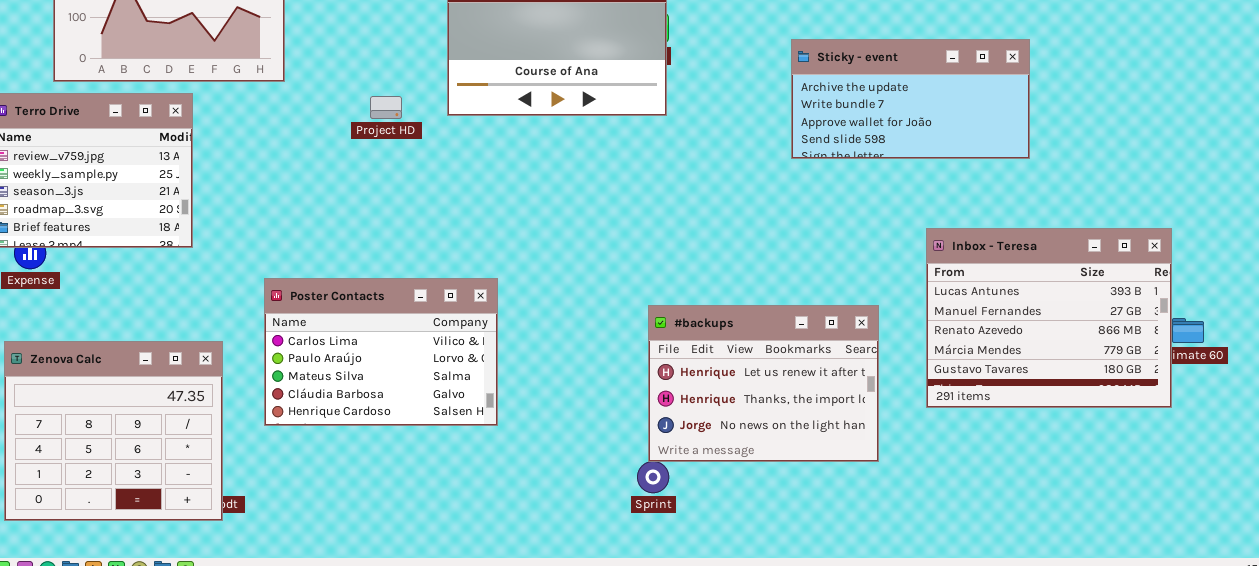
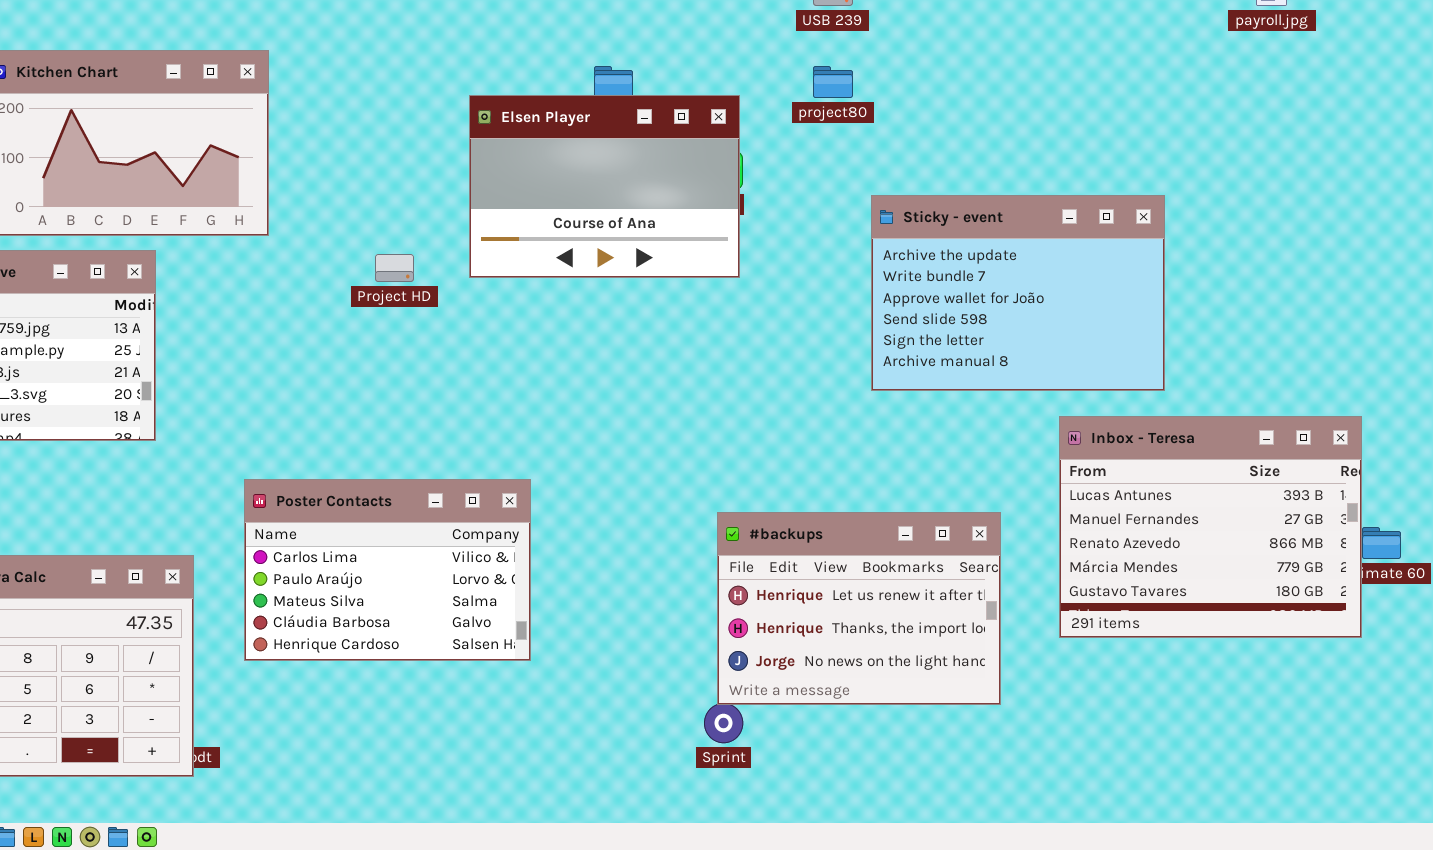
Sticky - event: [791,39,1030,159] -> [871,195,1165,391], moved, resized

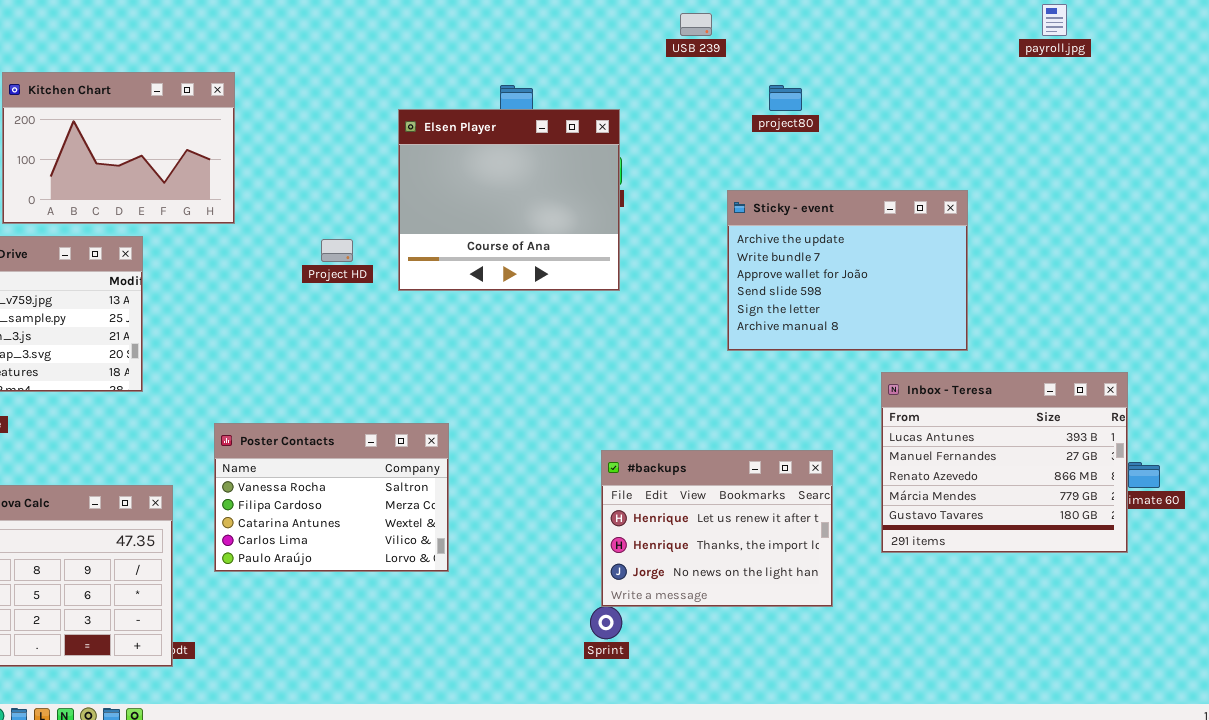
project80: [813,66,853,98] -> [769,85,802,111], moved
Elsen Player: [469,95,740,278] -> [398,109,620,291], resized
Poster Contacts: [244,479,531,661] -> [214,423,449,572], scrolled up 3 rows

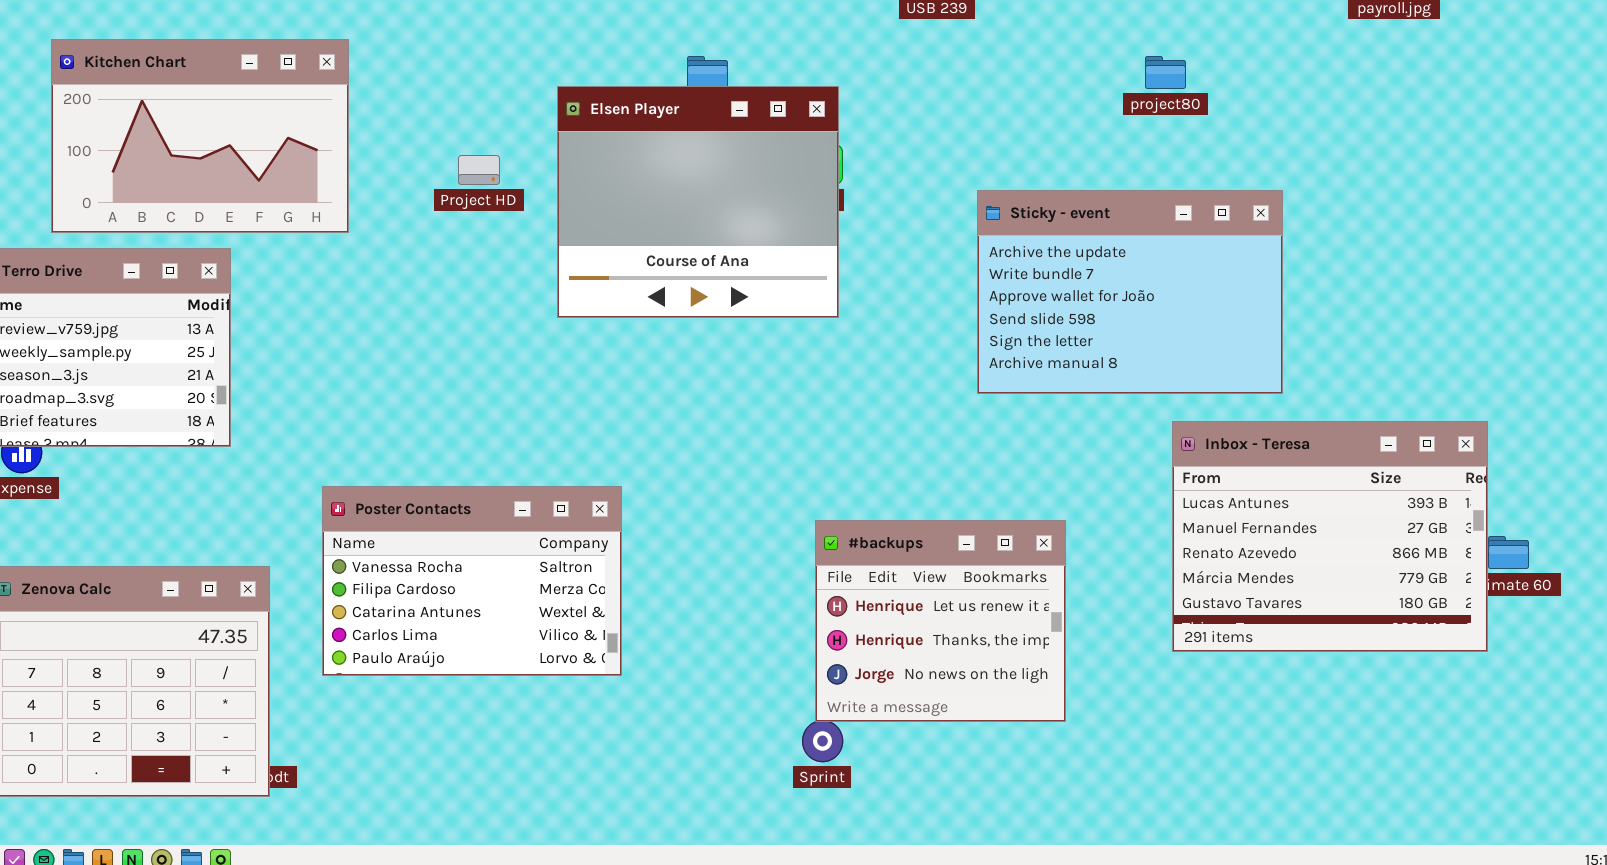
project80: [769,85,802,111] -> [1145,56,1186,89], moved
Project HD: [321,239,353,262] -> [458,155,500,185], moved
#backups: [601,450,833,607] -> [815,520,1066,722], resized

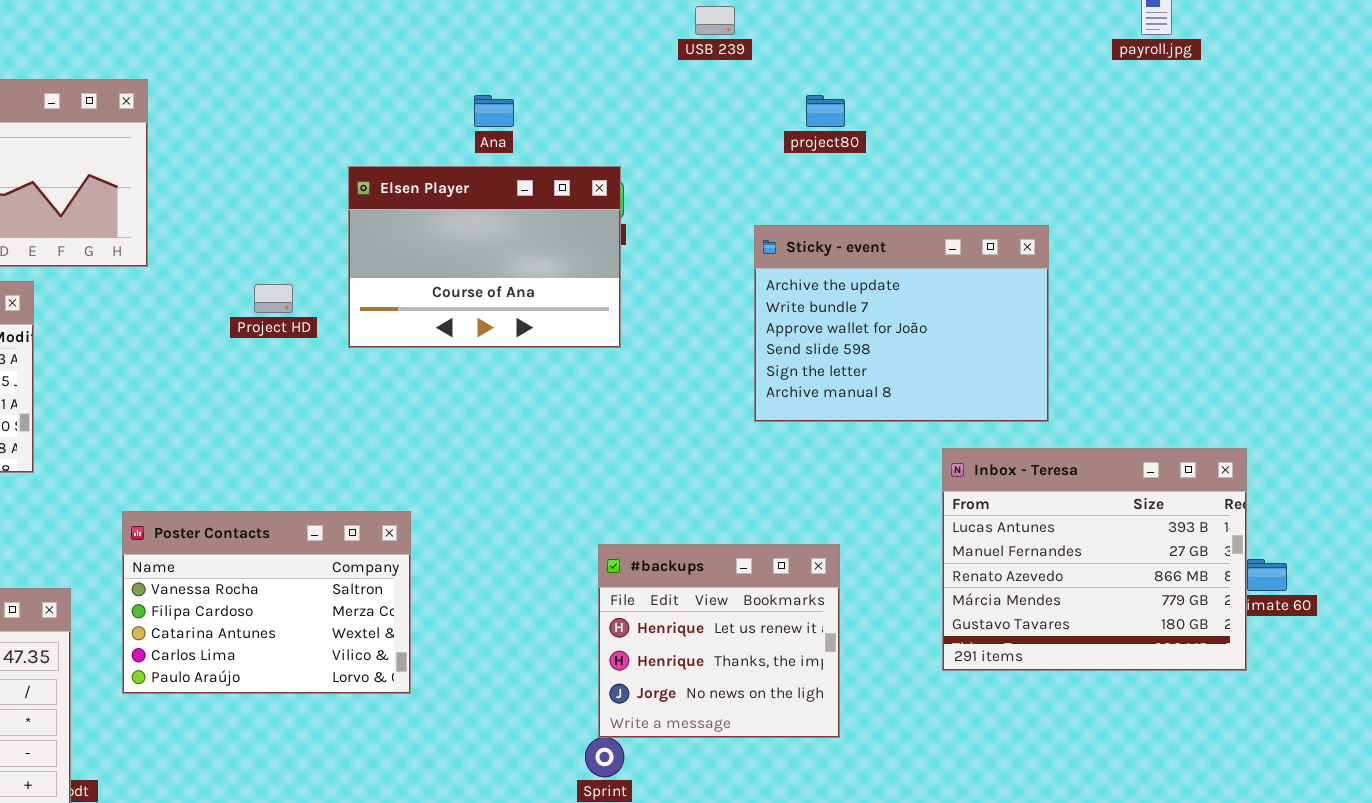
project80: [1145,56,1186,89] -> [806,95,845,127], moved
Elsen Player: [557,86,839,318] -> [348,166,621,348], resized
Project HD: [458,155,500,185] -> [254,284,293,313], moved

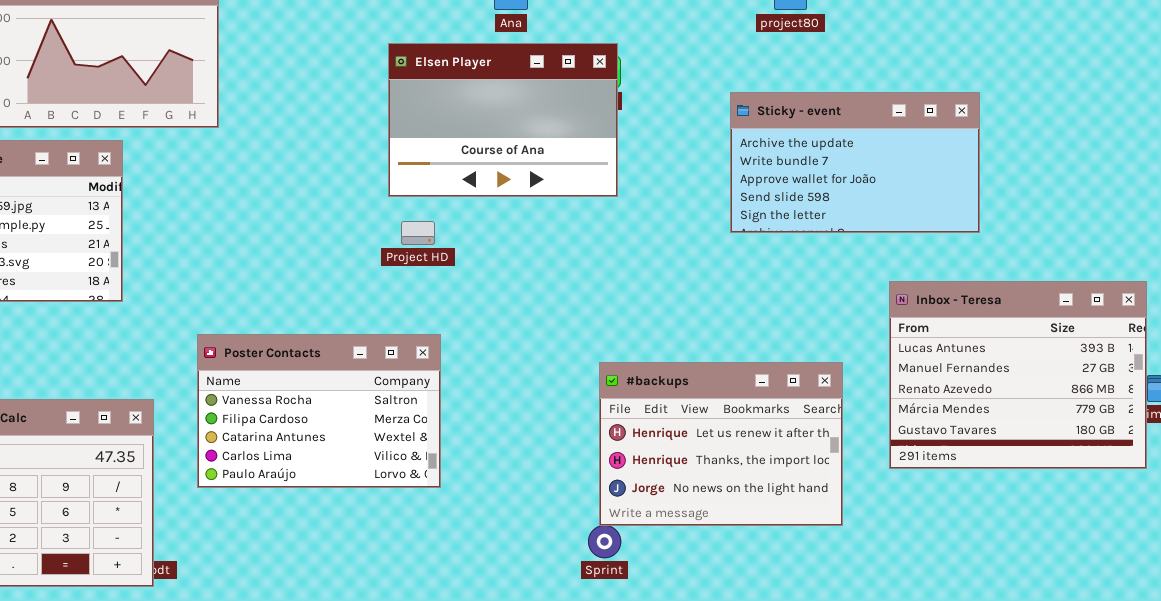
Sticky - event: [754,225,1049,422] -> [730,92,980,233], resized
Project HD: [254,284,293,313] -> [401,221,435,245], moved
#backups: [598,544,840,738] -> [599,362,843,526], resized

